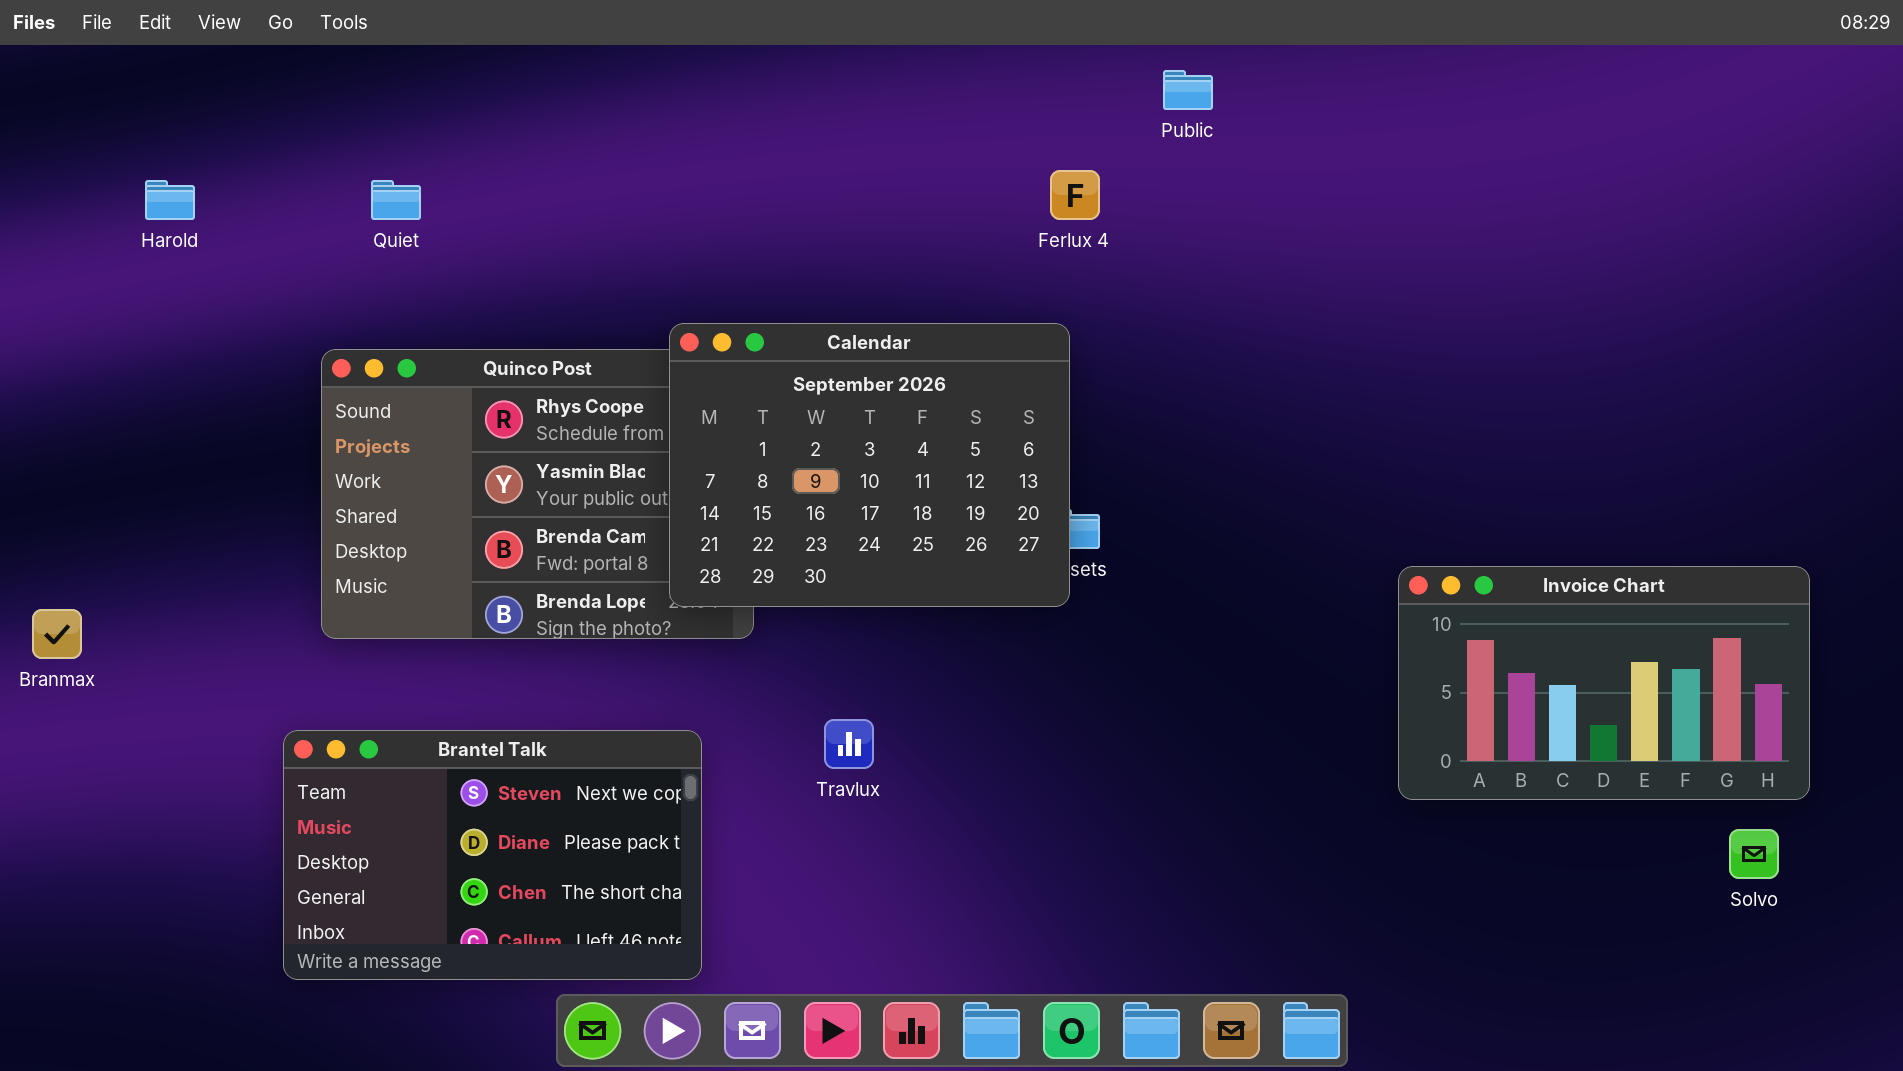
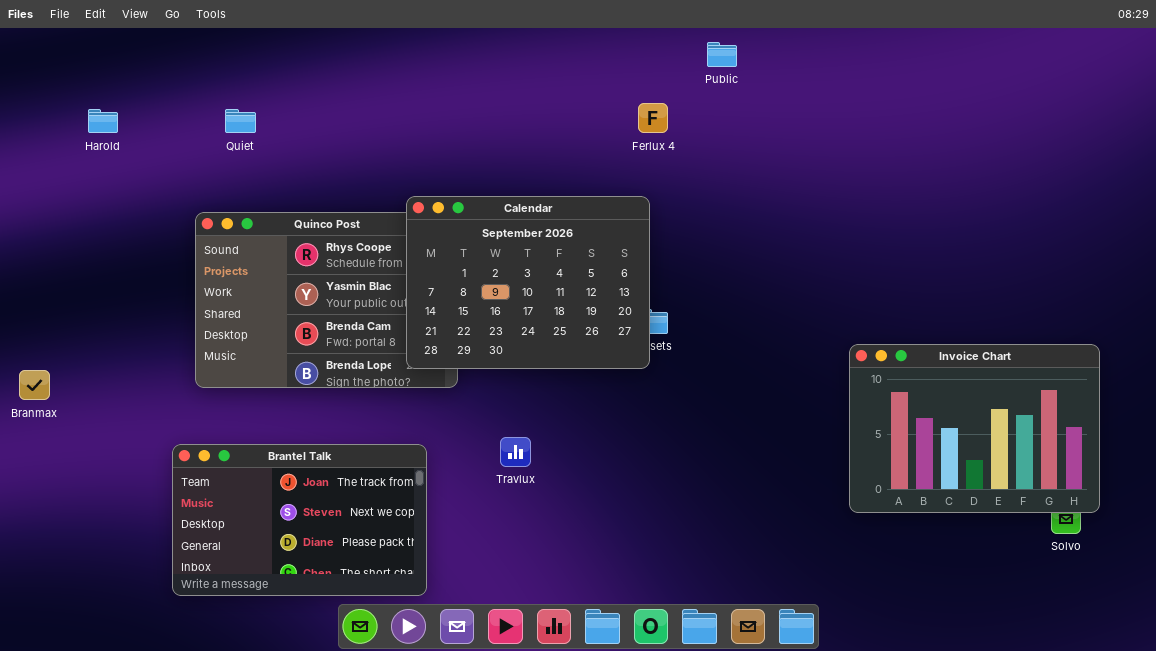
Invoice Chart: [1398,566,1810,800] -> [849,344,1100,513], resized
Brantel Talk: [283,730,702,980] -> [172,444,427,596], scrolled up 1 row

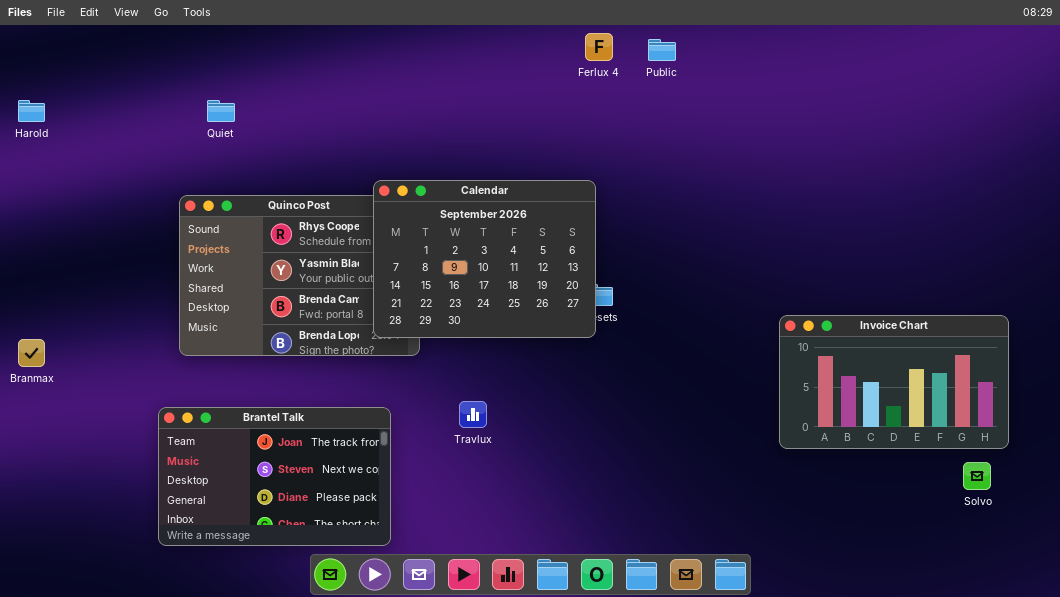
Ferlux 4: [638,103,668,133] -> [585,33,613,61], moved
Harold: [88,109,118,133] -> [18,100,45,122], moved
Invoice Chart: [849,344,1100,513] -> [779,315,1009,449], resized

